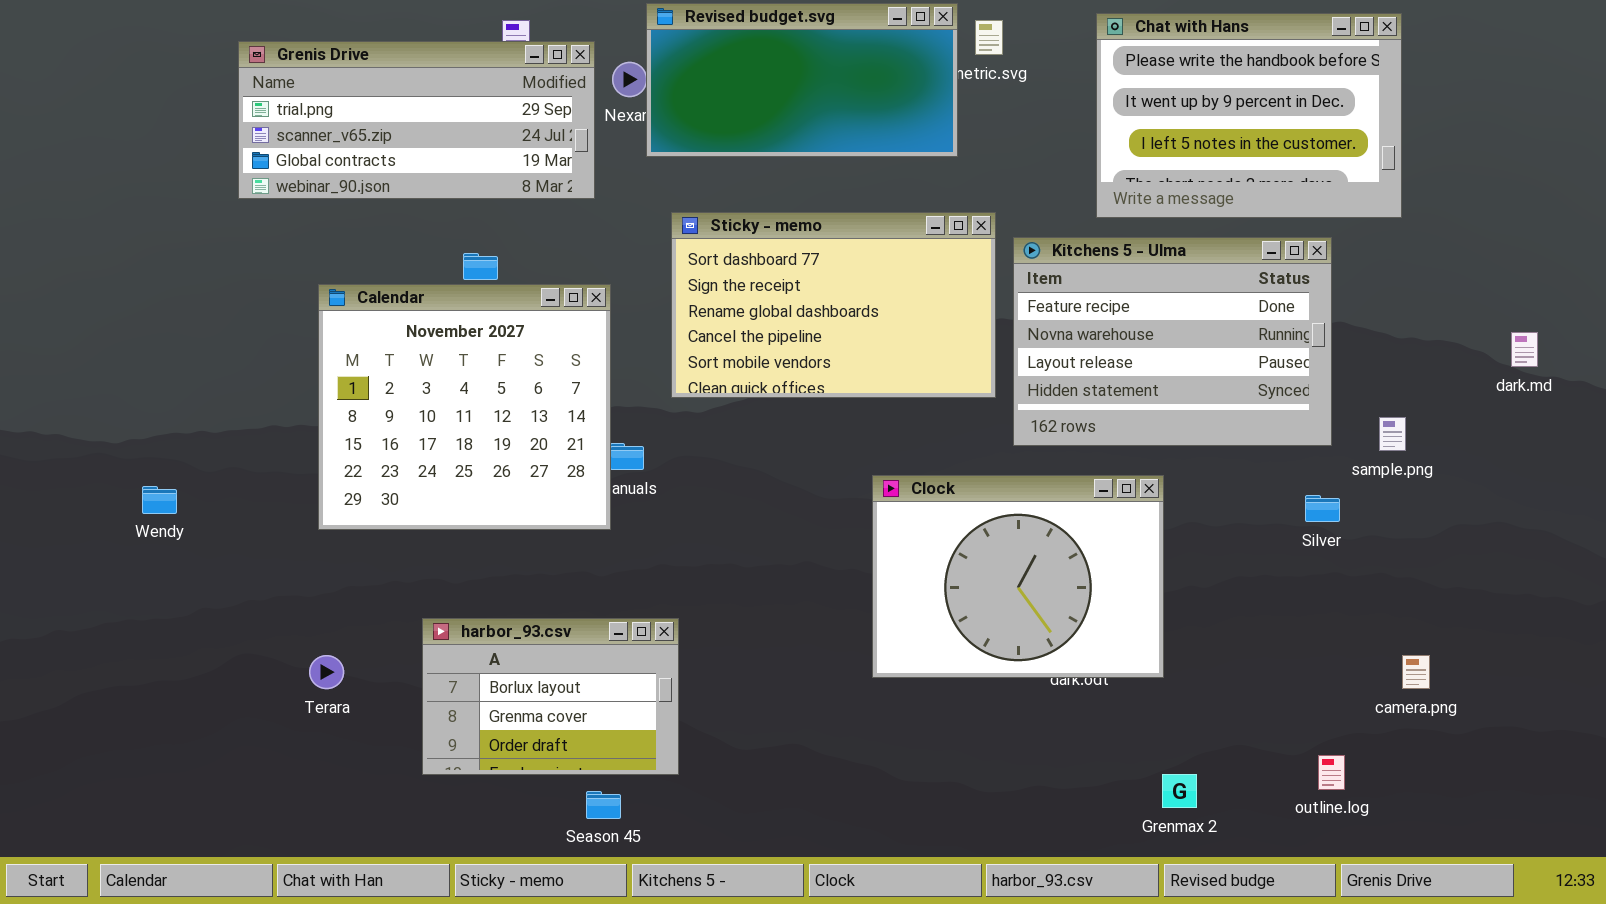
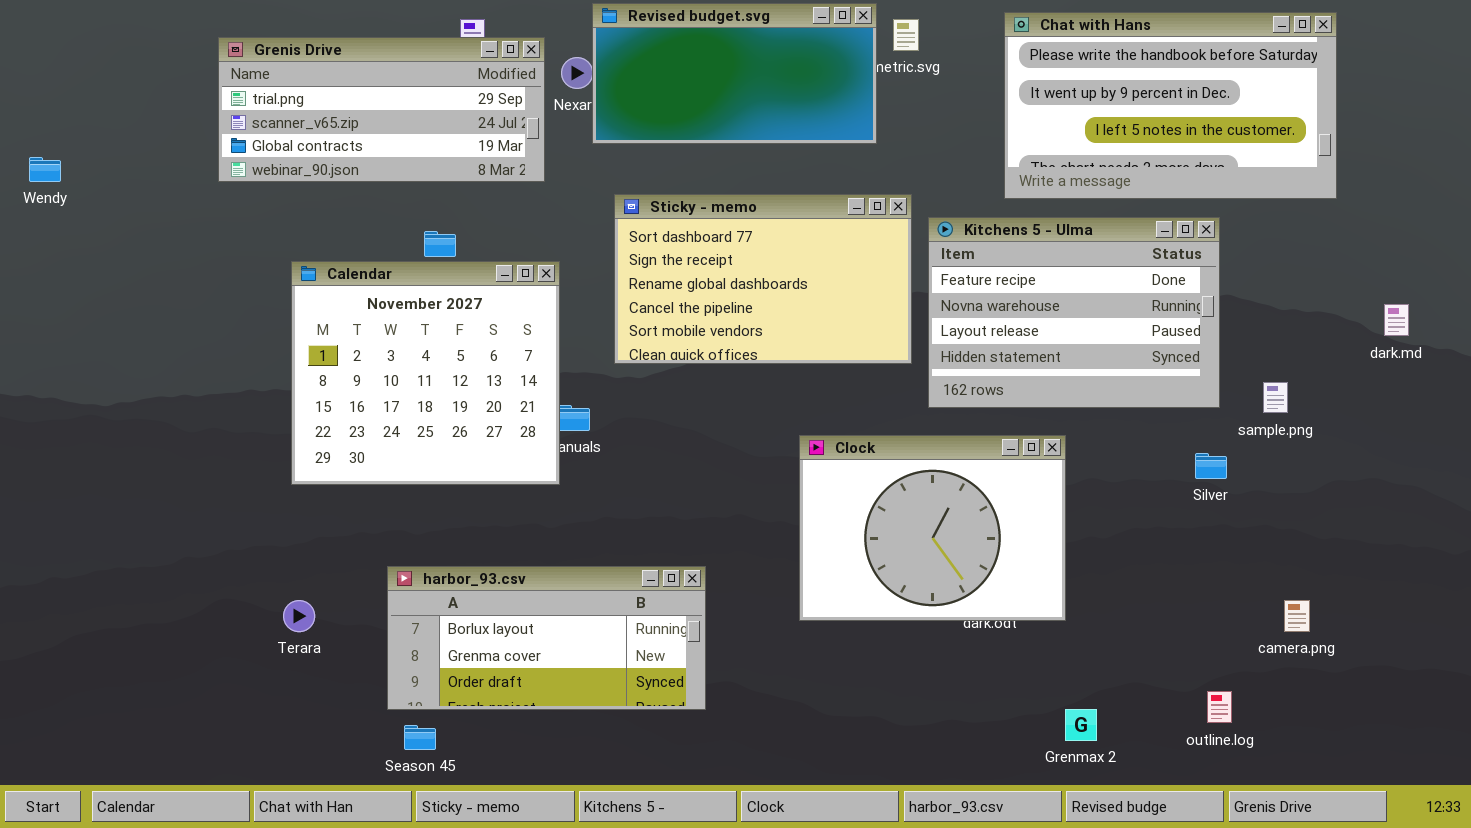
Chat with Hans: [1096,13,1402,218] -> [1004,12,1337,199], resized
Wendy: [142,486,177,514] -> [29,157,61,182], moved
harbor_93.csv: [422,618,679,775] -> [387,566,706,710], resized
Season 45: [586,791,621,819] -> [404,725,436,750], moved

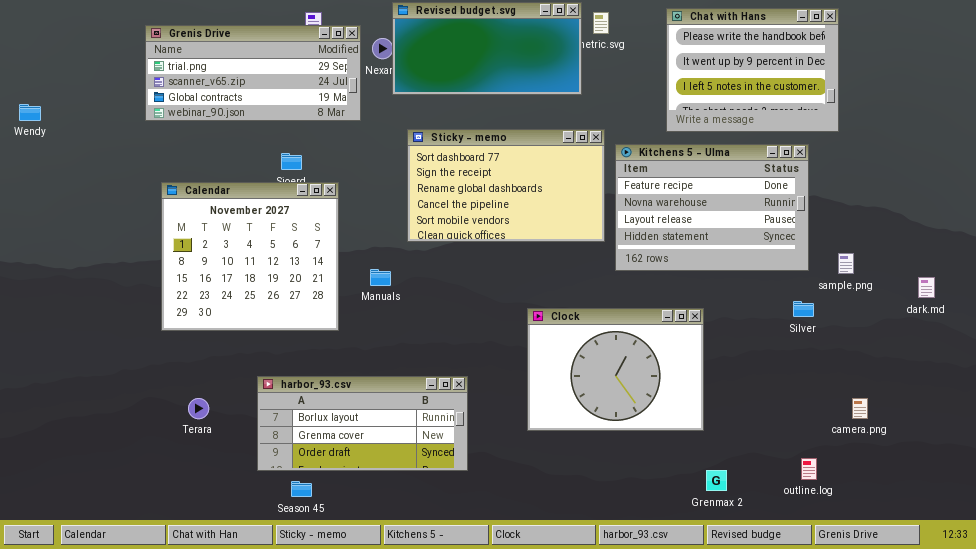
Chat with Hans: [1004,12,1337,199] -> [666,8,839,132], resized
Calendar: [291,261,560,485] -> [161,182,339,331], moved
dark.md: [1384,304,1409,336] -> [918,277,935,298], moved
Clock: [799,435,1066,621] -> [527,308,704,431], moved
Season 45: [404,725,436,750] -> [291,481,312,497], moved

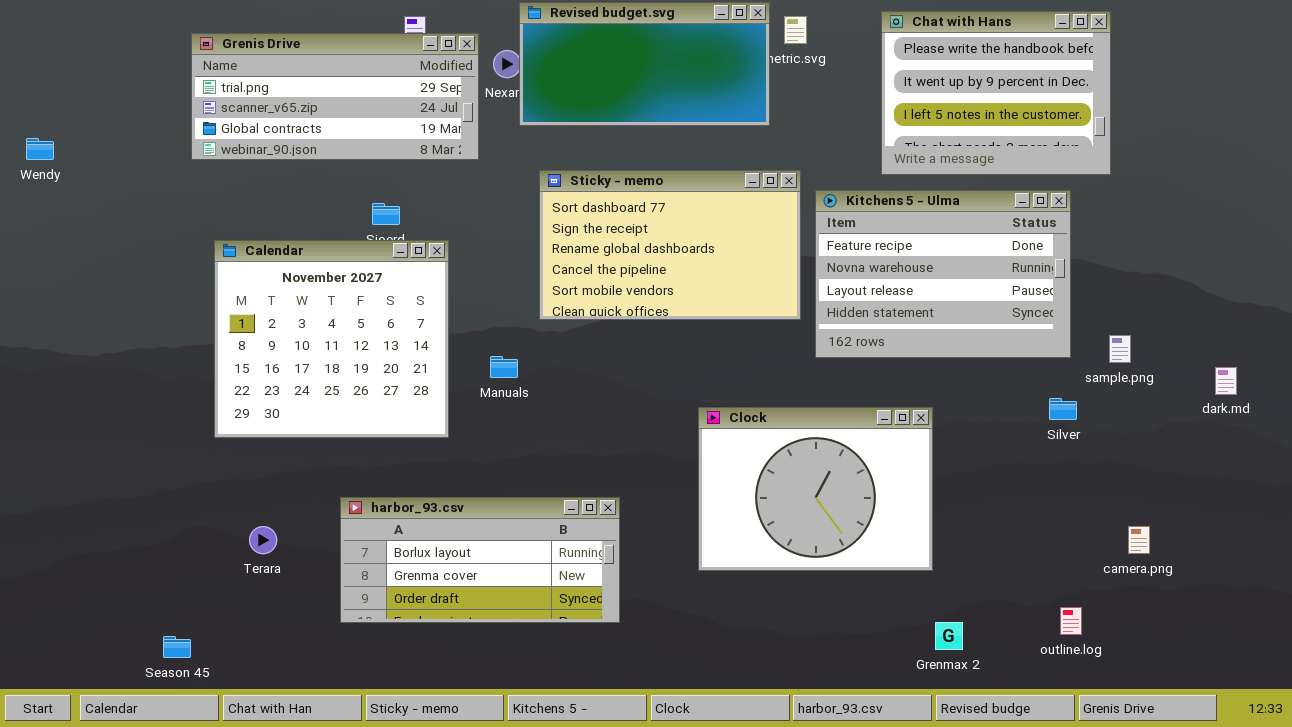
Season 45: [291,481,312,497] -> [163,636,191,658], moved

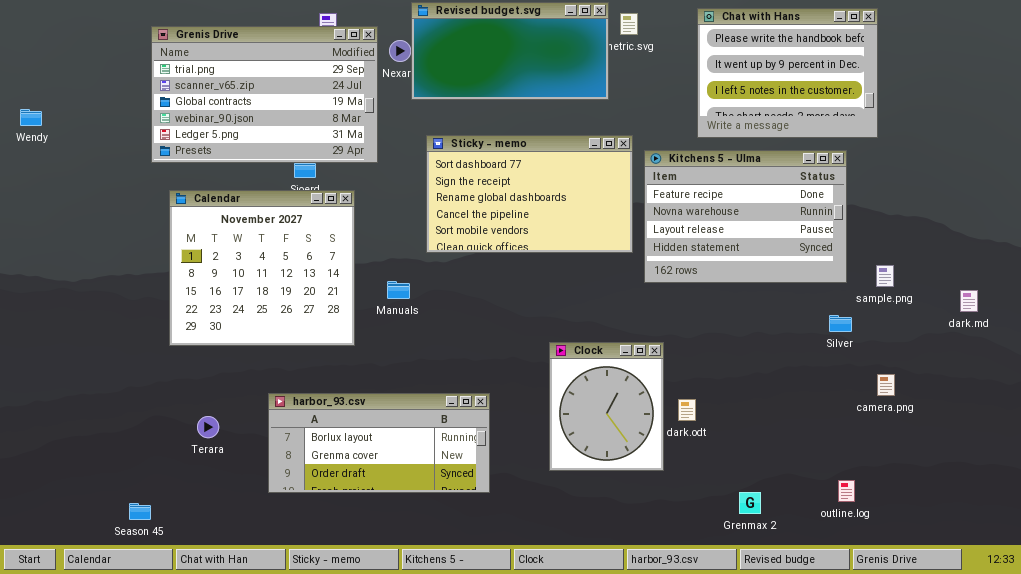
Grenis Drive: [191,33,479,160] -> [151,26,378,163], resized
Clock: [698,407,933,571] -> [549,342,664,471], moved, resized
camera.png: [1128,526,1150,554] -> [877,374,895,396], moved

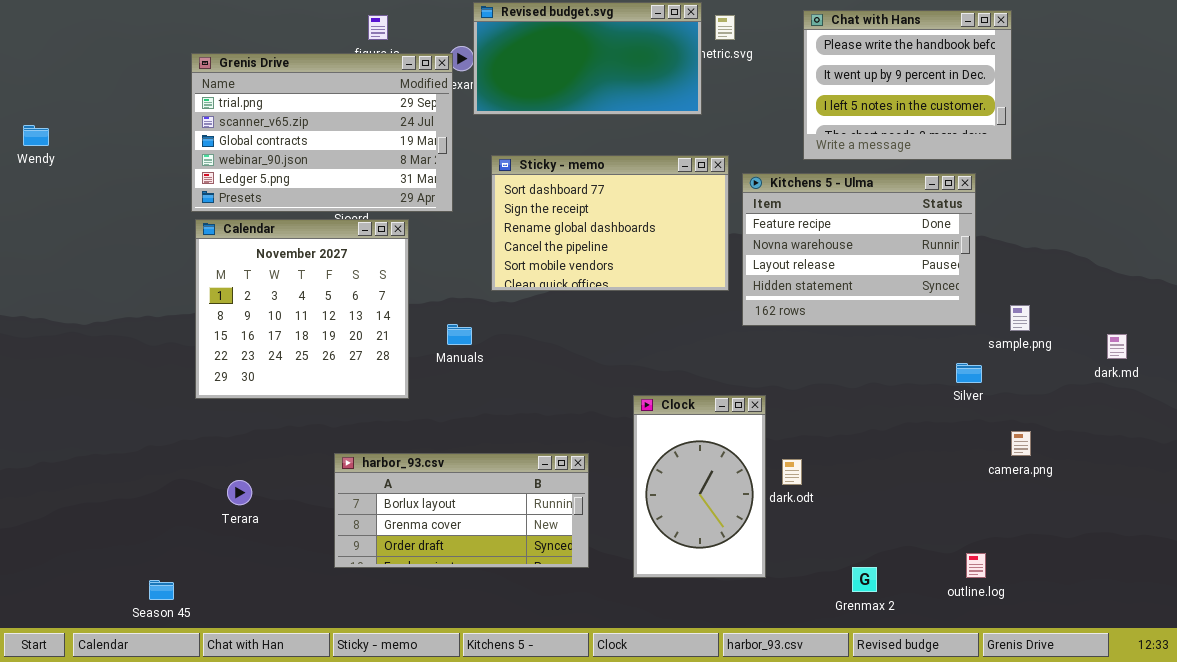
Grenis Drive: [151,26,378,163] -> [191,53,453,212], moved
Clock: [549,342,664,471] -> [633,395,766,578], resized
harbor_93.csv: [268,393,490,493] -> [334,453,589,568], moved

